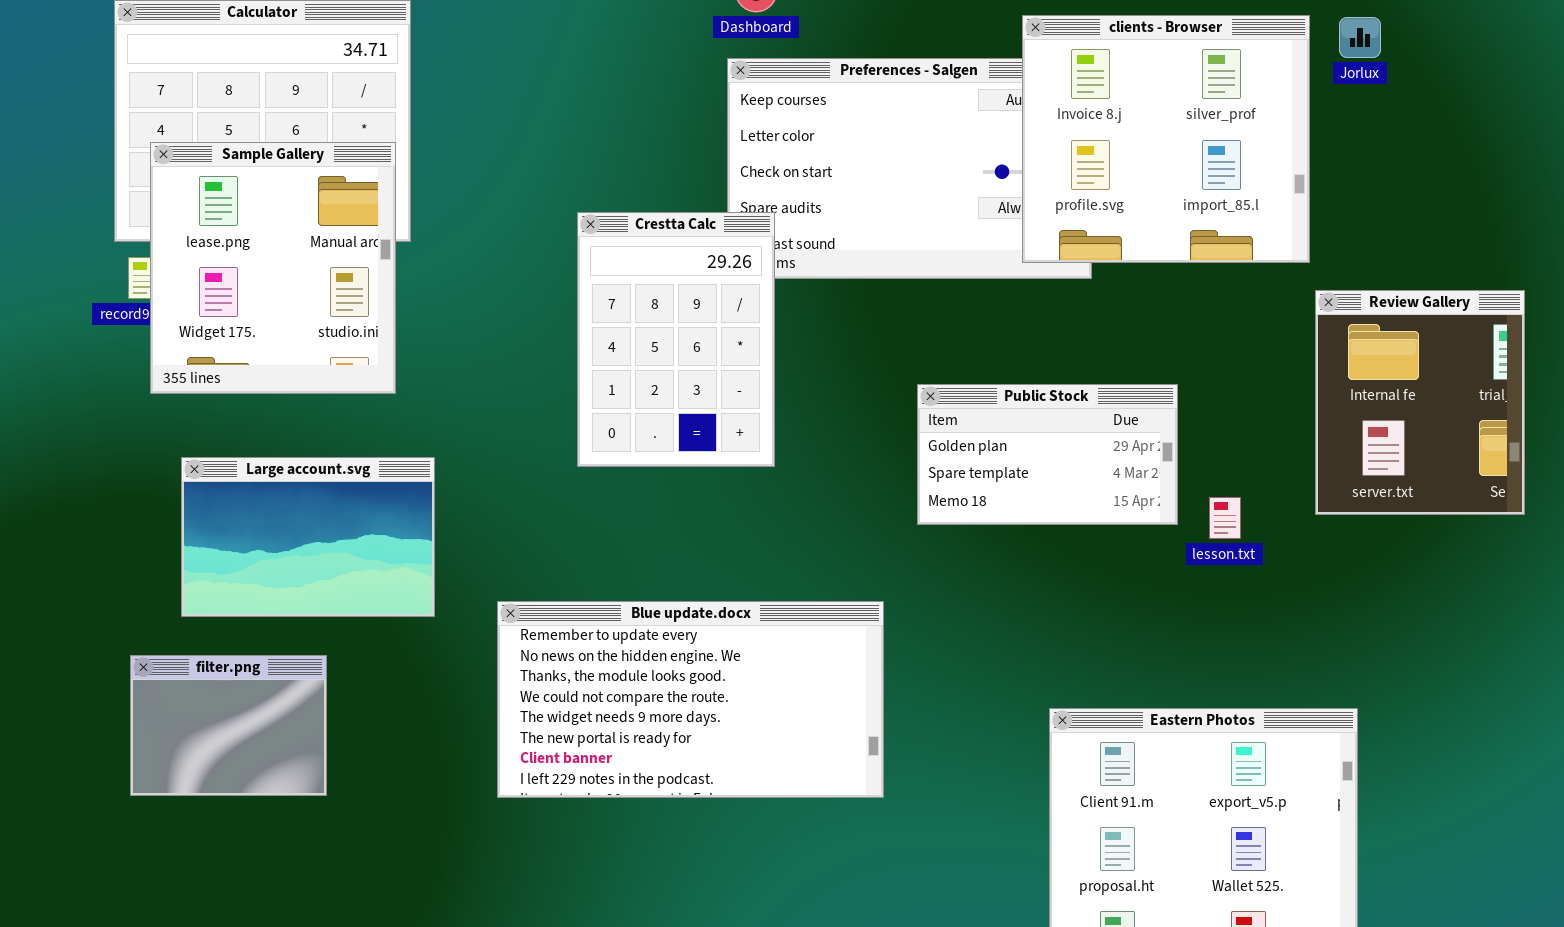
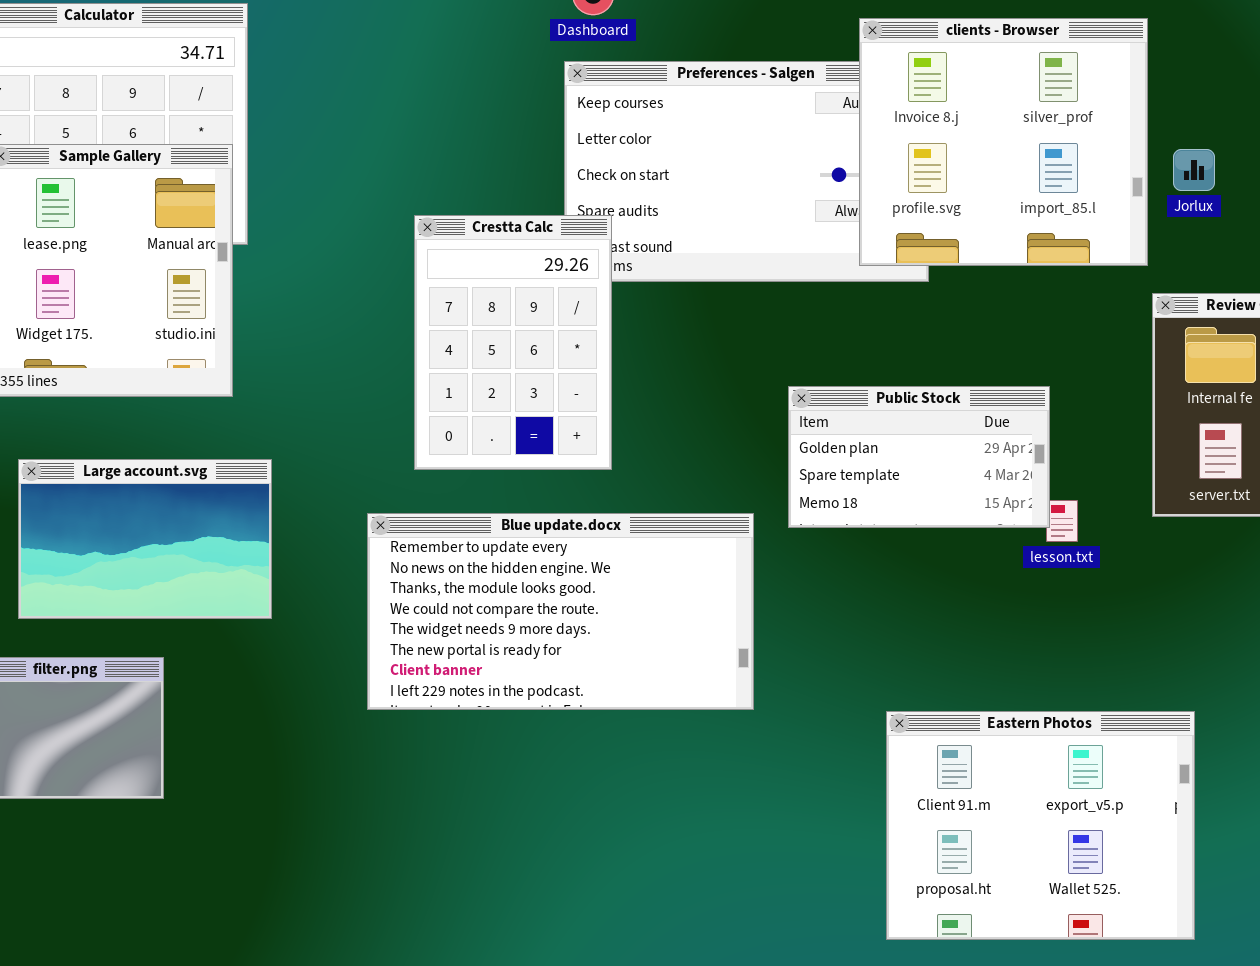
Jorlux: [1339,17,1381,58] -> [1173,149,1215,191], moved
Public Stock: [917,384,1178,525] -> [788,386,1050,528], moved
Blue update.docx: [497,601,884,798] -> [367,513,754,710], moved

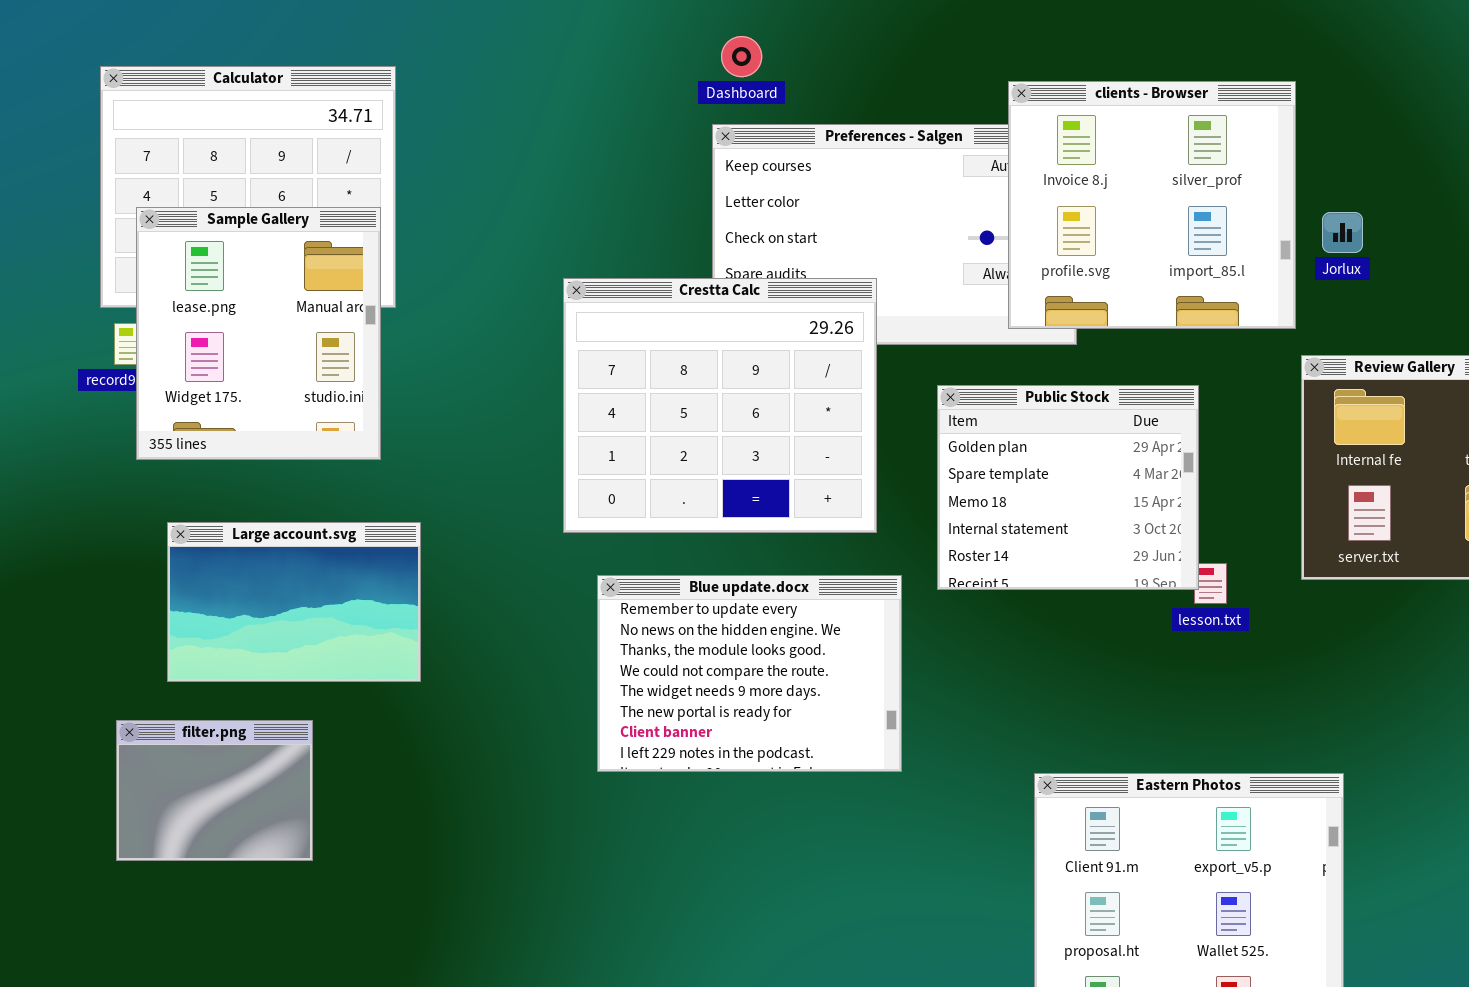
Crestta Calc: [414,215,612,470] -> [563,278,877,533], resized
Public Stock: [788,386,1050,528] -> [937,385,1199,590], resized
Blue update.docx: [367,513,754,710] -> [597,575,902,772], resized

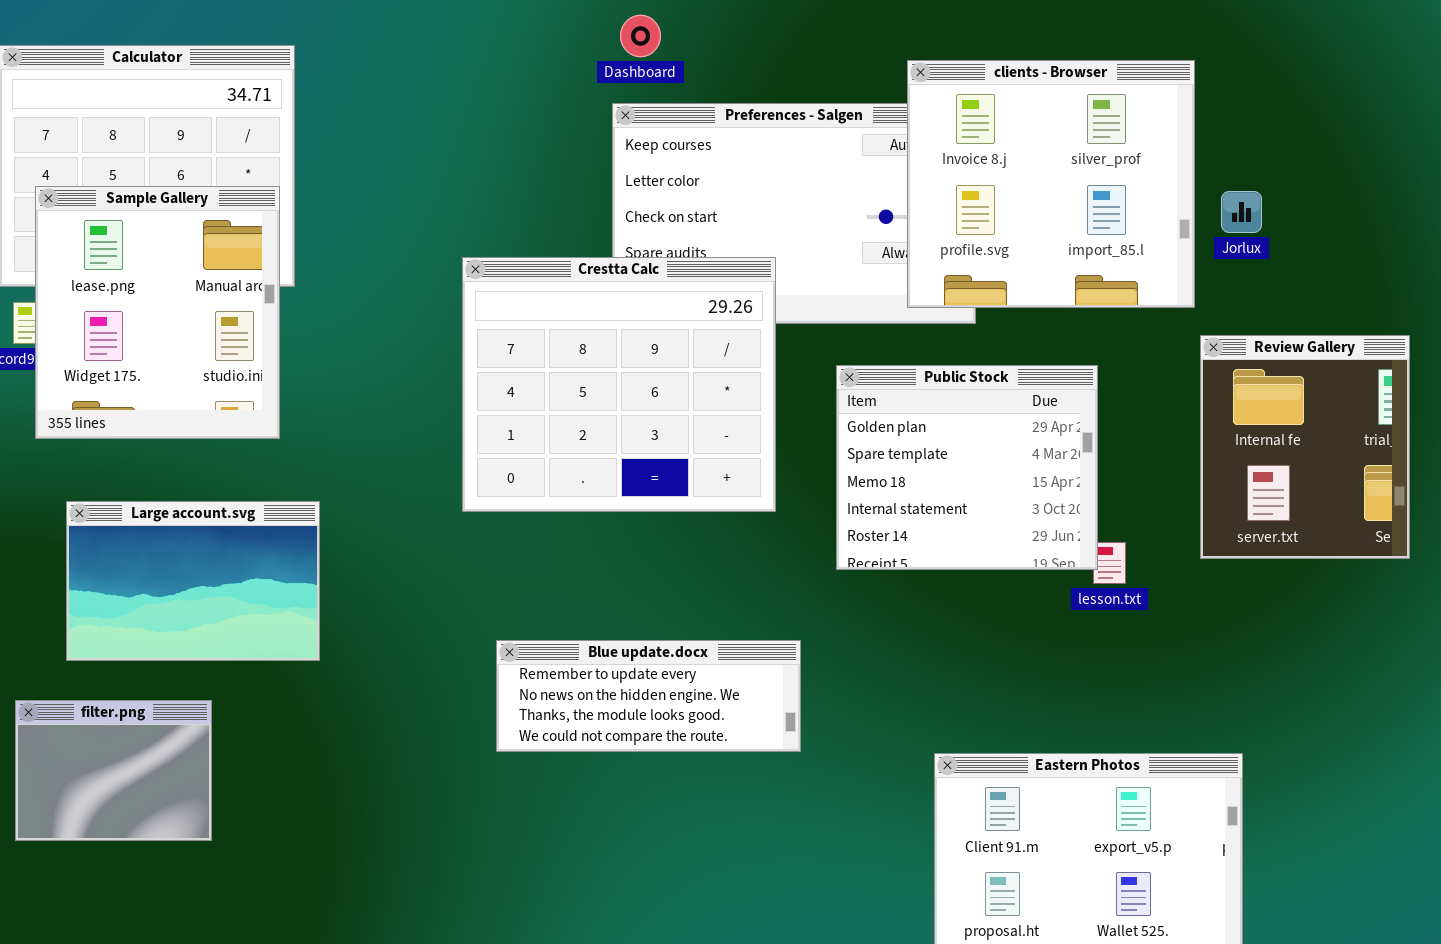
Blue update.docx: [597,575,902,772] -> [496,640,801,752], resized

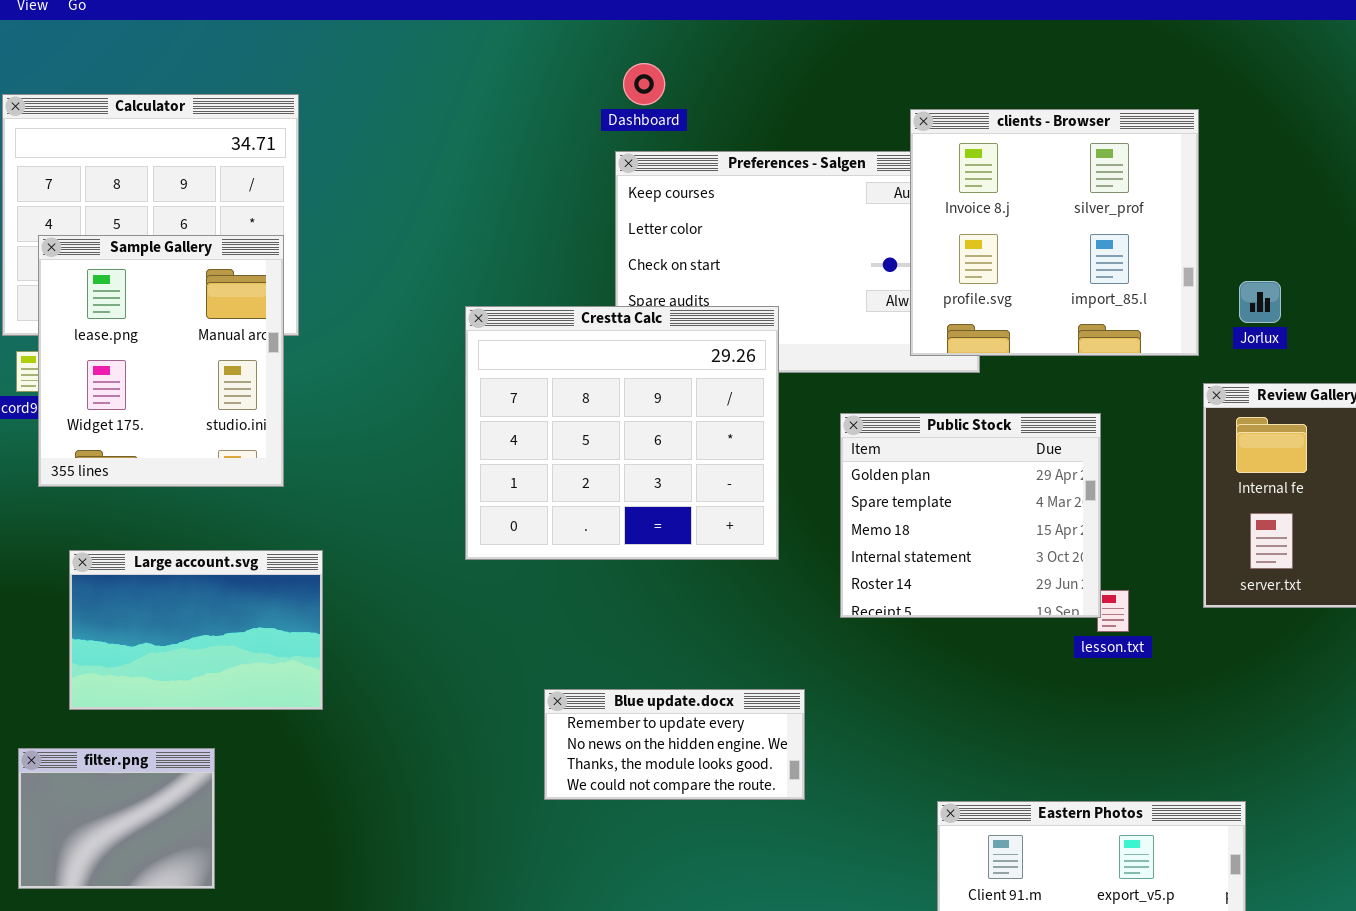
Jorlux: [1221,191,1262,233] -> [1239,281,1281,323], moved
Blue update.docx: [496,640,801,752] -> [544,689,805,800], resized

